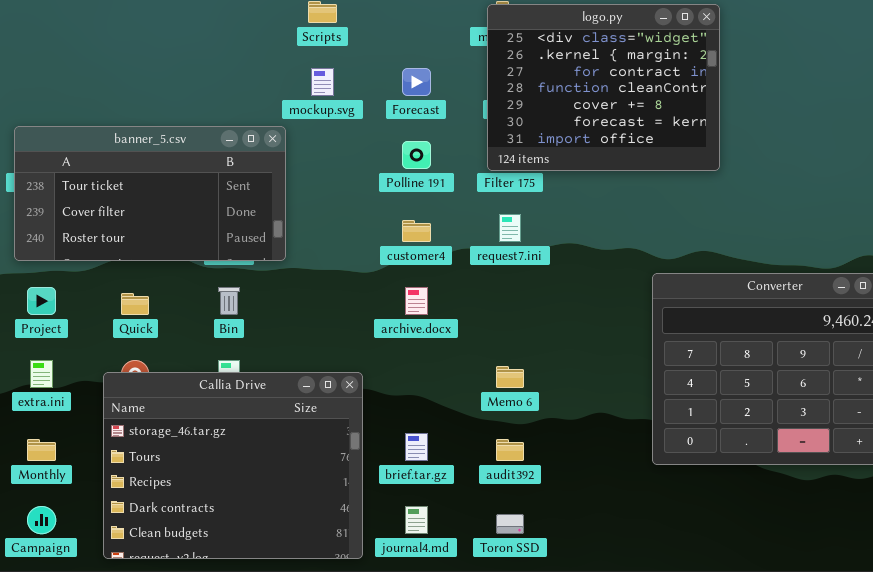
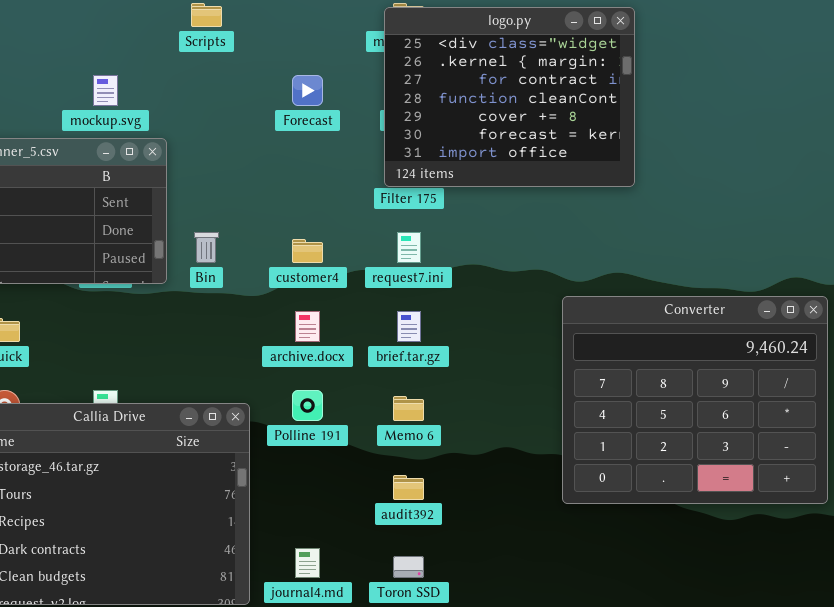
mockup.svg: [311,68,334,96] -> [93,75,118,106], moved
Polline 191: [402,141,431,169] -> [292,390,323,421], moved
Bin: [218,287,240,315] -> [194,232,219,263], moved
brief.tar.gz: [405,433,428,461] -> [397,311,421,342], moved

